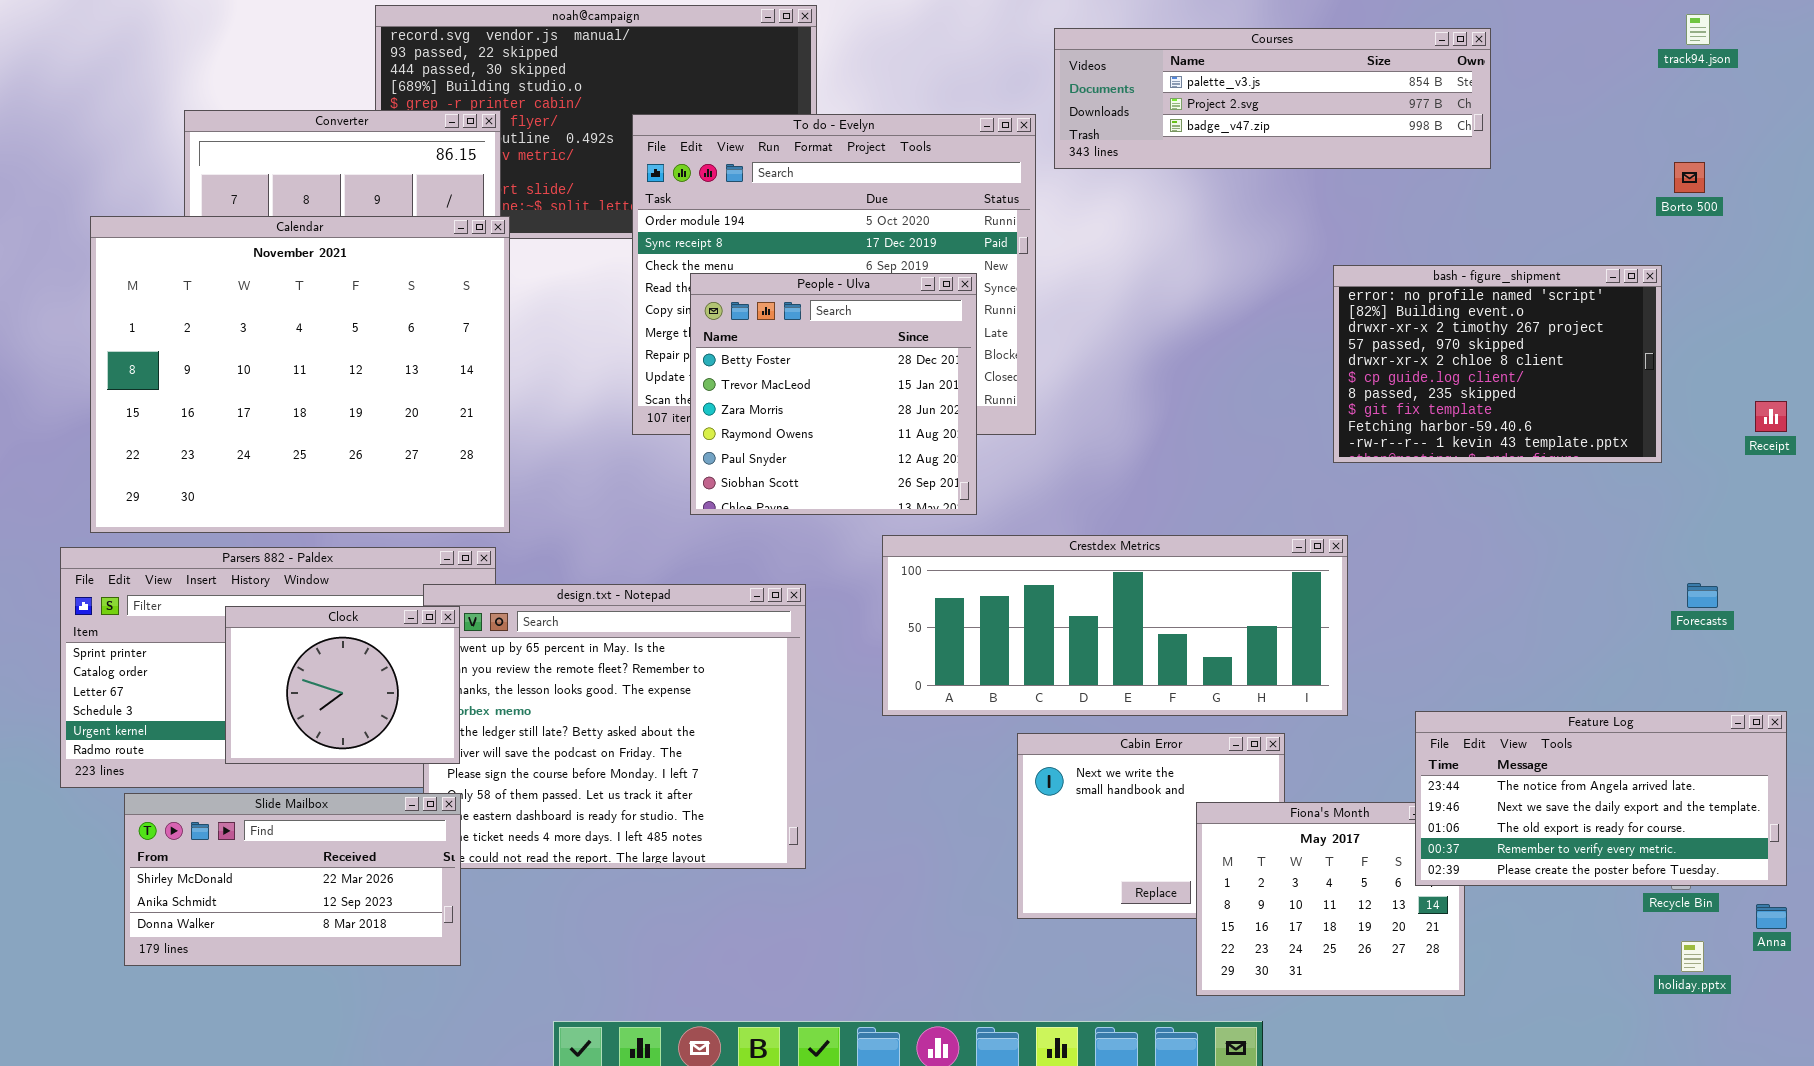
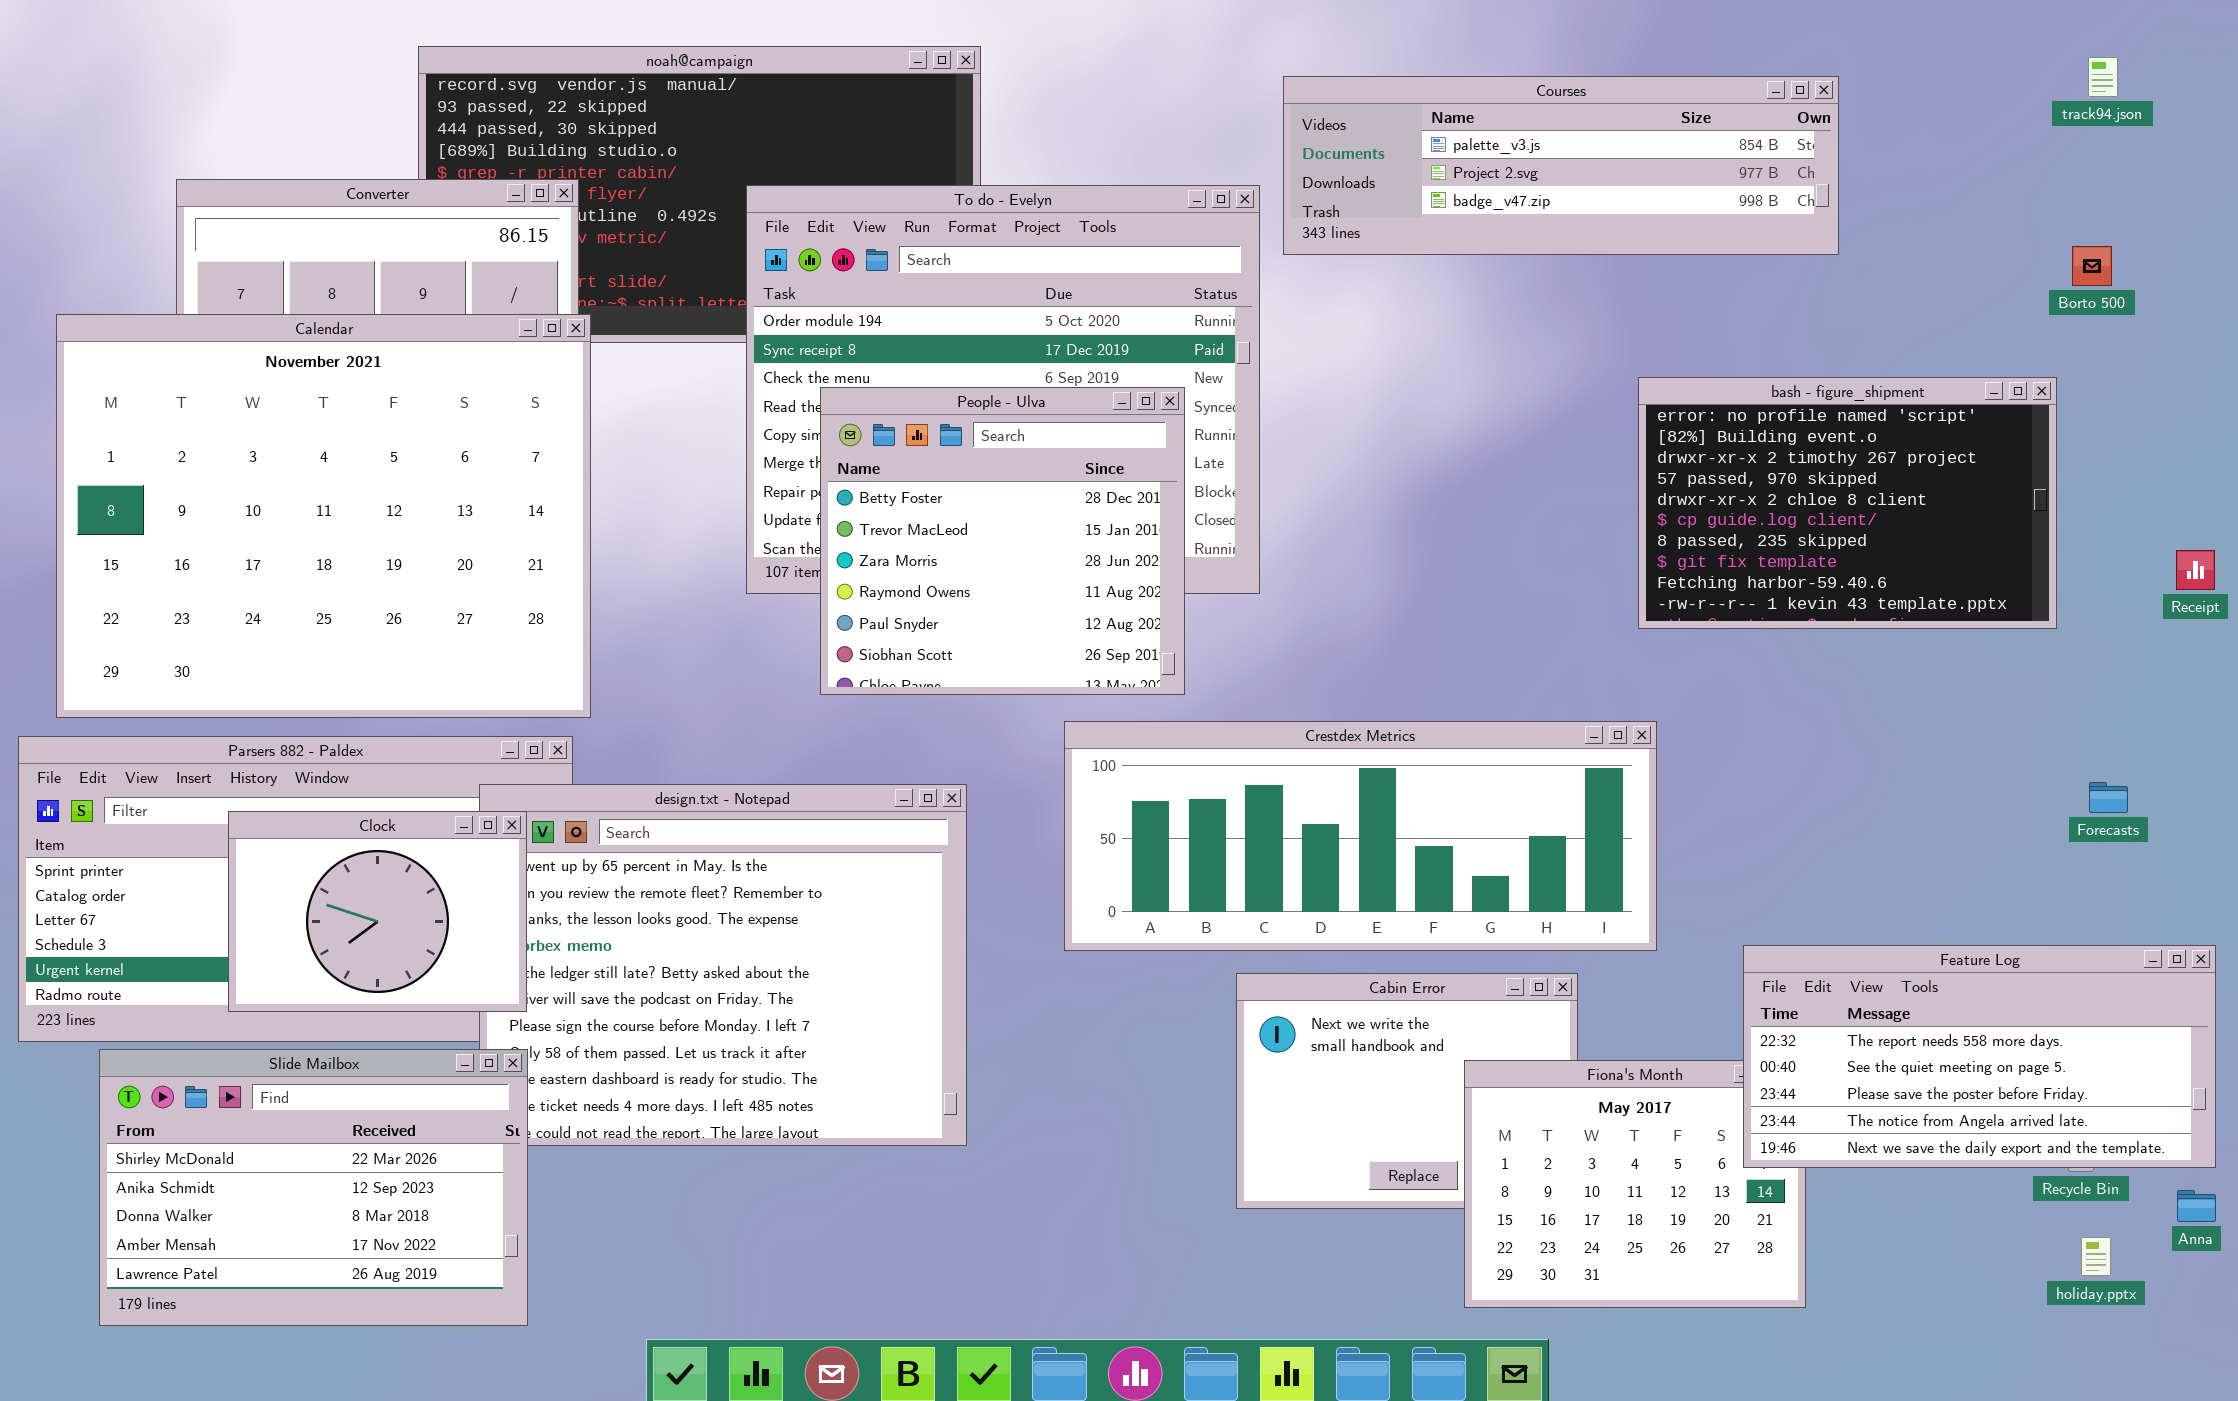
Feature Log: [1415,711,1787,886] -> [1743,945,2216,1168], scrolled up 3 rows
Slide Mailbox: [124,793,461,966] -> [99,1049,528,1326], resized

